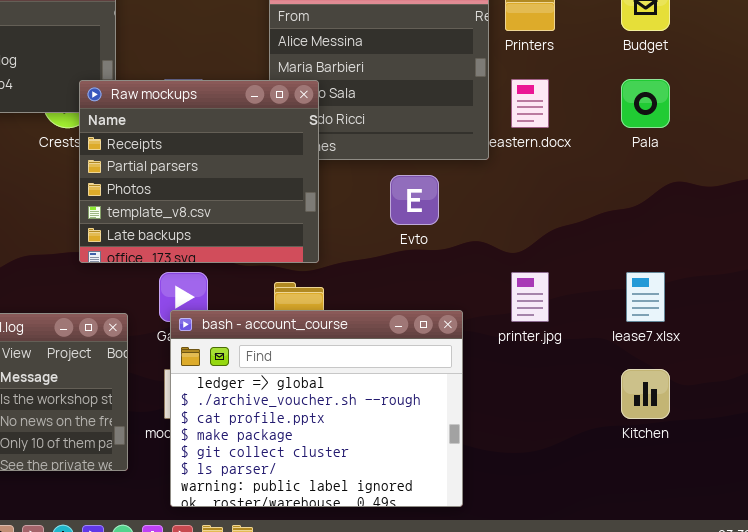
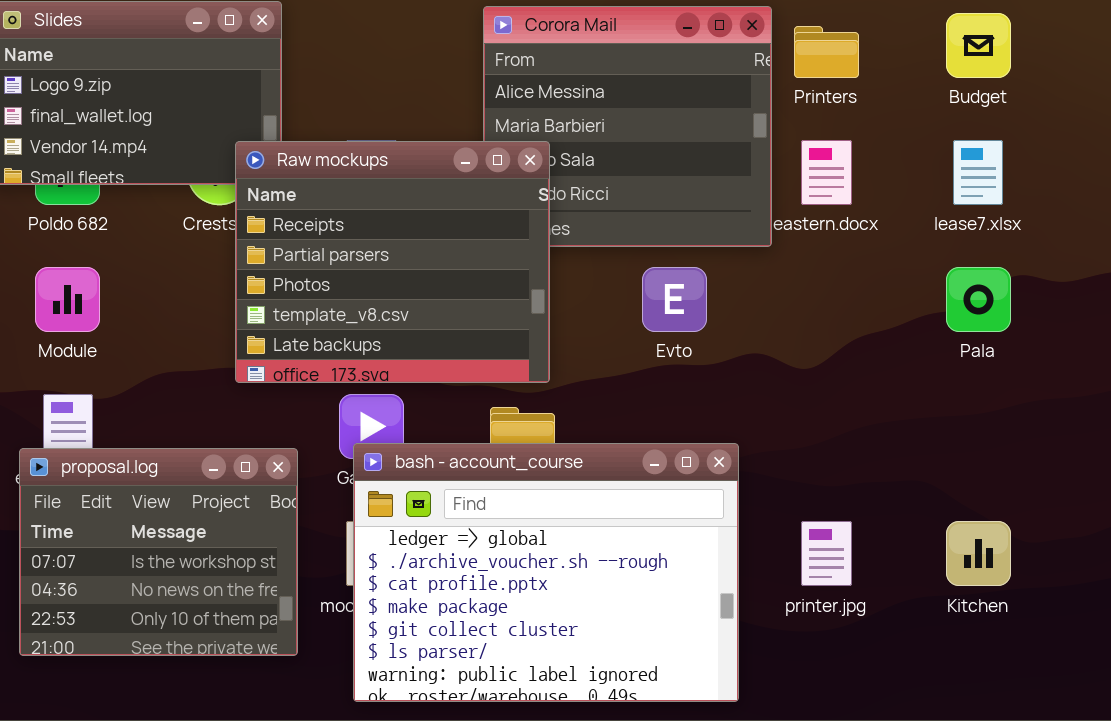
Pala: [621,79,670,128] -> [946,267,1011,332], moved
printer.jpg: [511,272,549,322] -> [801,521,852,586], moved
lease7.xlsx: [626,272,665,322] -> [953,140,1003,205], moved

